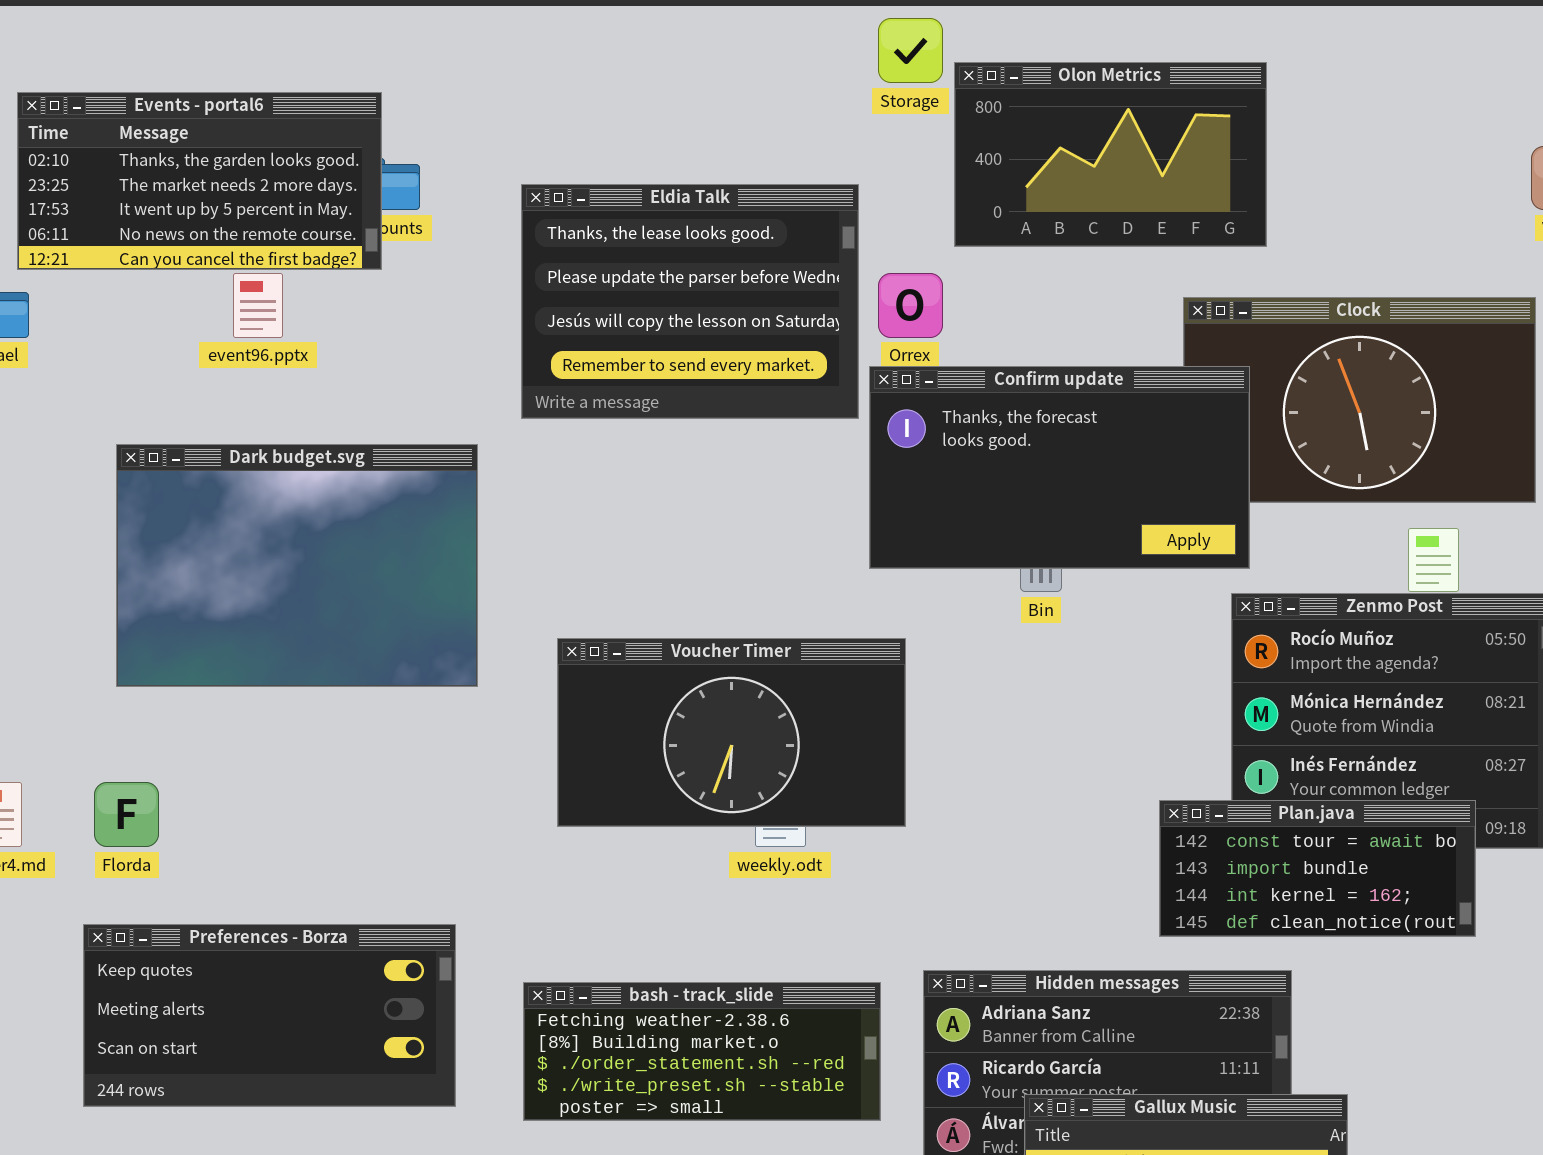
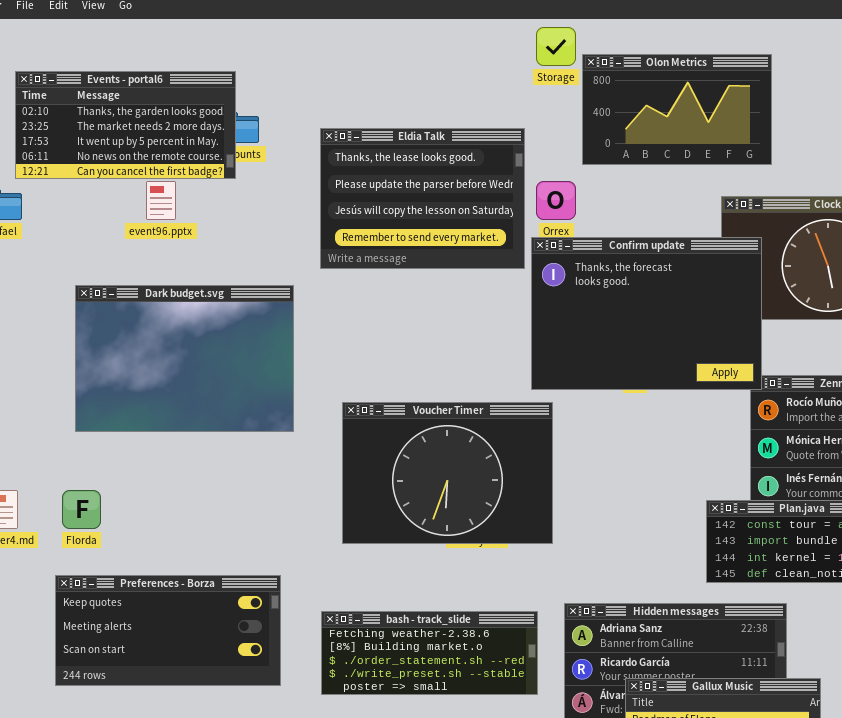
Confirm update: [869,366,1250,569] -> [531,237,762,390], resized
Voucher Timer: [557,638,906,827] -> [342,402,553,544], resized

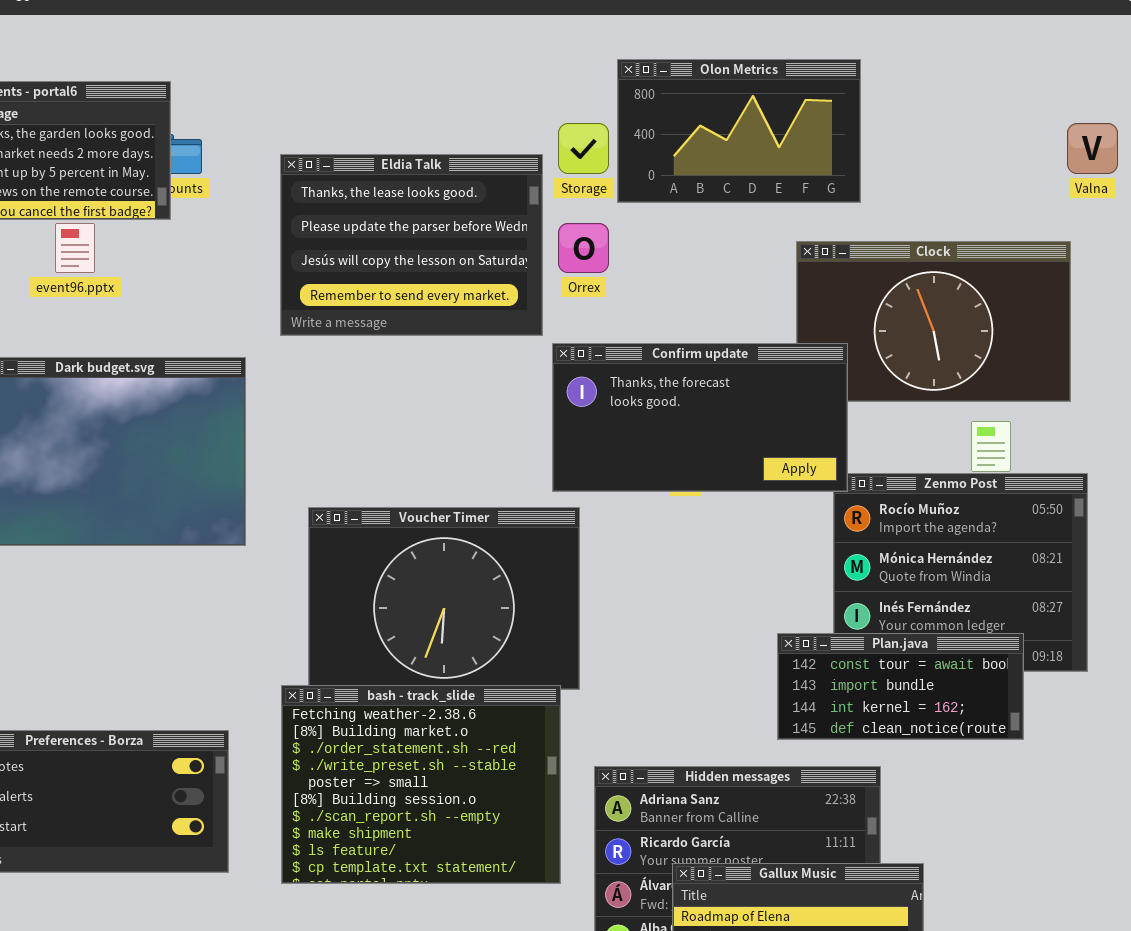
Storage: [536,27,576,66] -> [558,123,609,174], moved
Confirm update: [531,237,762,390] -> [552,343,848,492], resized
bash - track_slide: [321,611,538,695] -> [281,685,561,884], resized

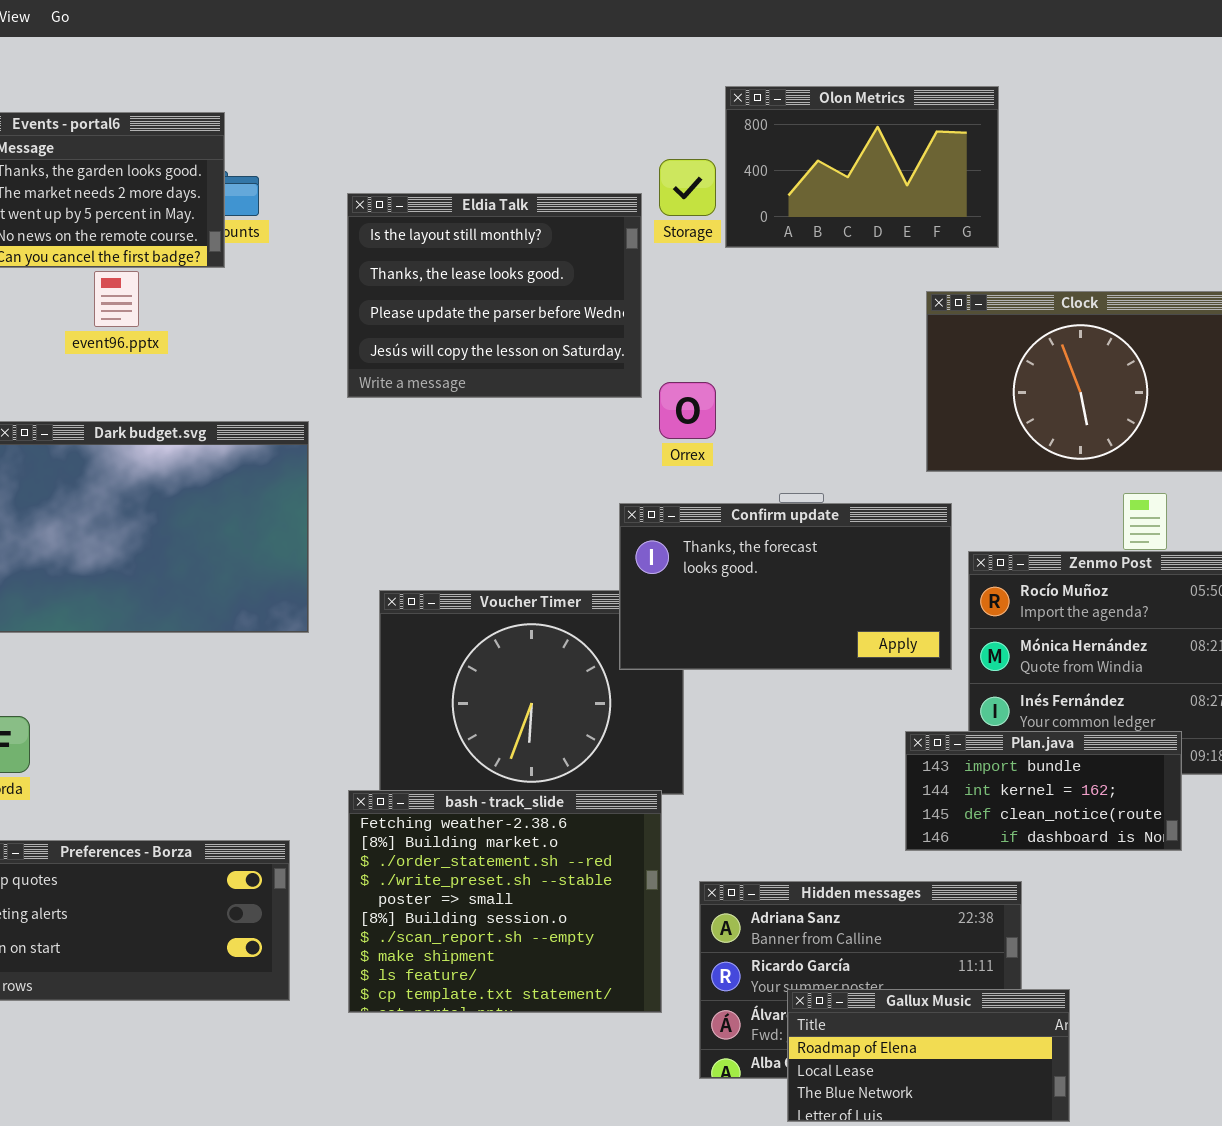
Eldia Talk: [280,154,543,336] -> [347,193,642,398], scrolled up 1 row
Orrex: [558,223,609,273] -> [659,382,716,439], moved
Confirm update: [552,343,848,492] -> [619,503,952,670], moved
Plan.java: [777,633,1024,740] -> [905,731,1182,851], scrolled down 1 row

